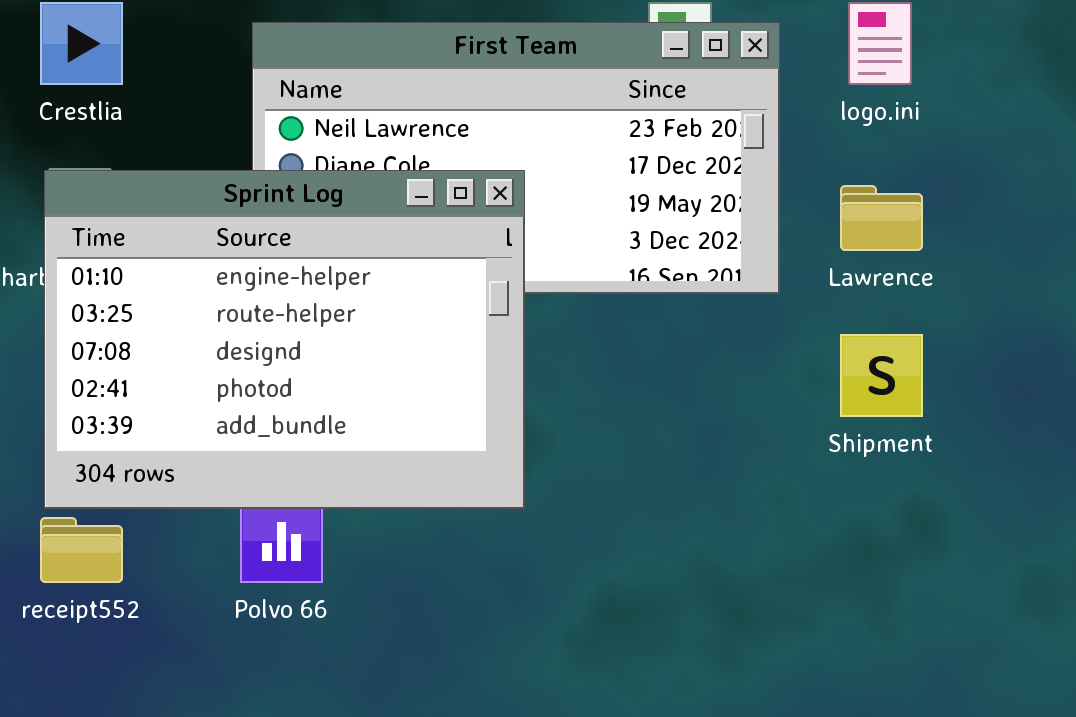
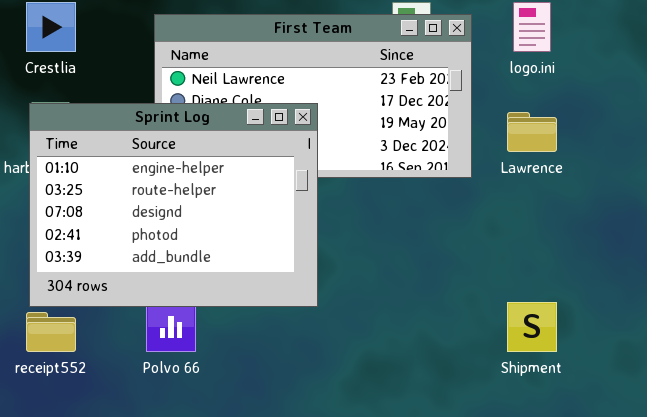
Shipment: [840,334,923,417] -> [507,302,557,352], moved

